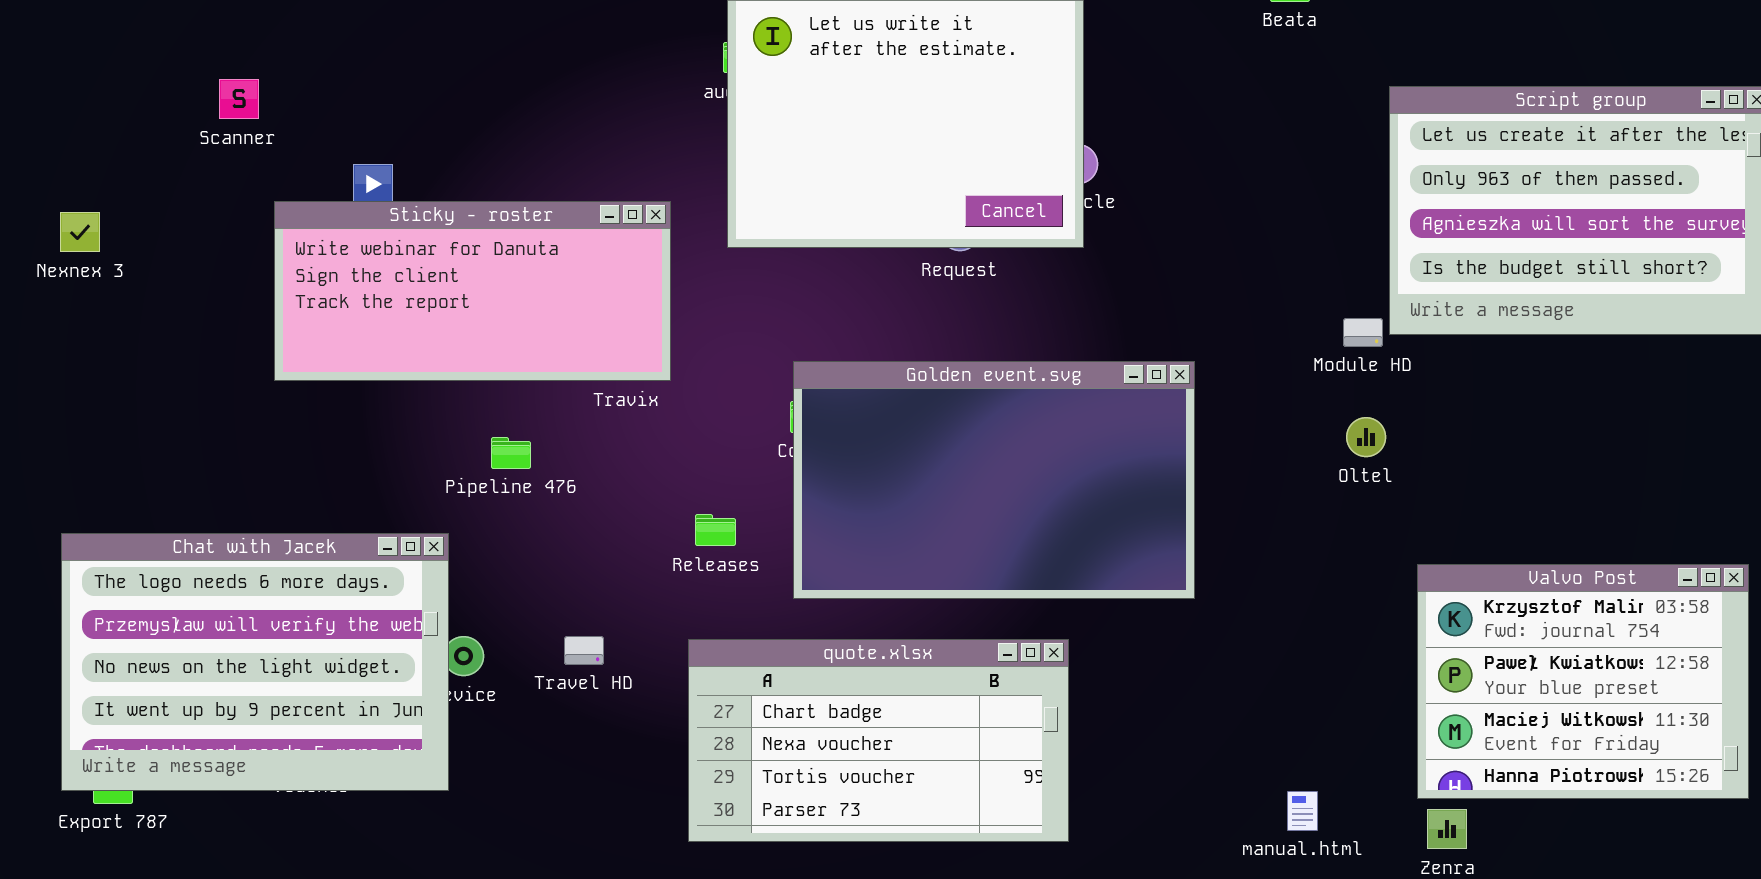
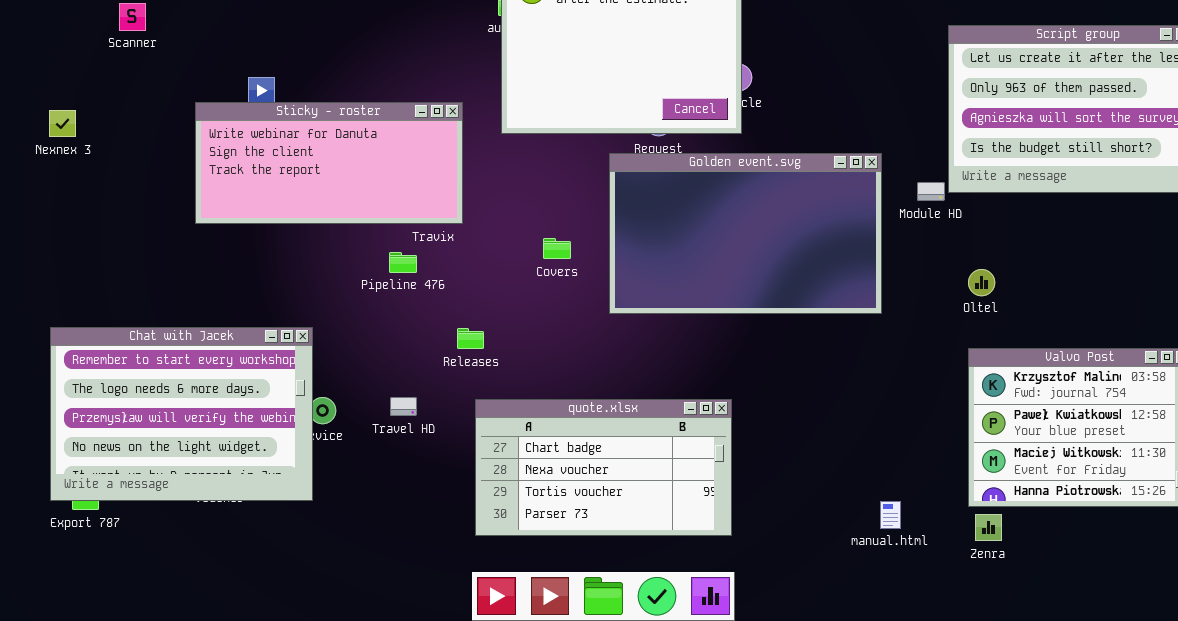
Scanner: [219,79,259,119] -> [119,3,146,31], moved
Golden event.svg: [793,361,1195,599] -> [609,153,882,314], moved
Oltel: [1346,417,1386,457] -> [968,269,995,296], moved
Pipeline 476: [491,437,531,469] -> [389,252,417,273], moved
Releases: [695,514,736,546] -> [457,328,484,349], moved
Chat with Jacek: [61,533,449,791] -> [50,327,313,501], scrolled up 1 row

